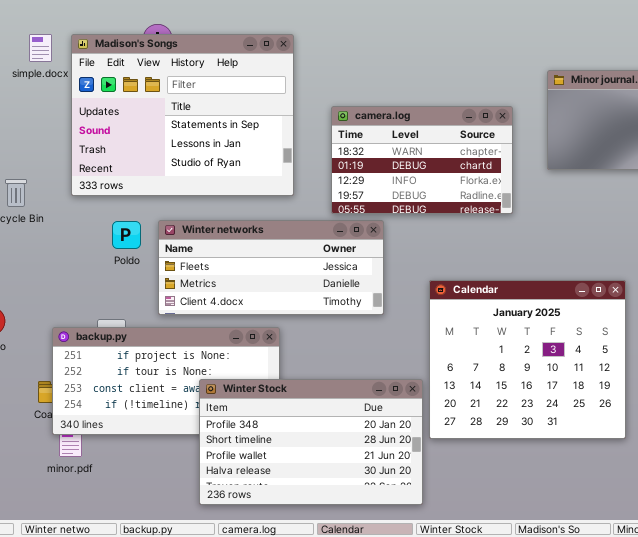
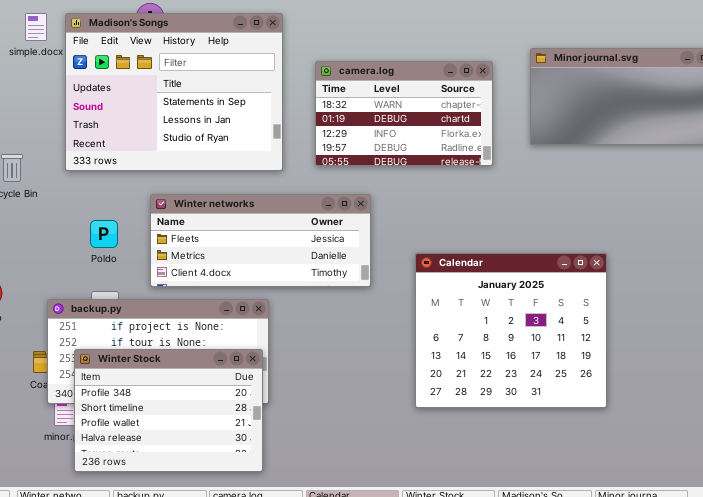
camera.log: [331,106,513,214] -> [315,61,493,166], moved
Poldo: [112,221,141,249] -> [90,220,118,248], moved
Winter Stock: [199,379,423,505] -> [74,349,263,472], moved, resized

